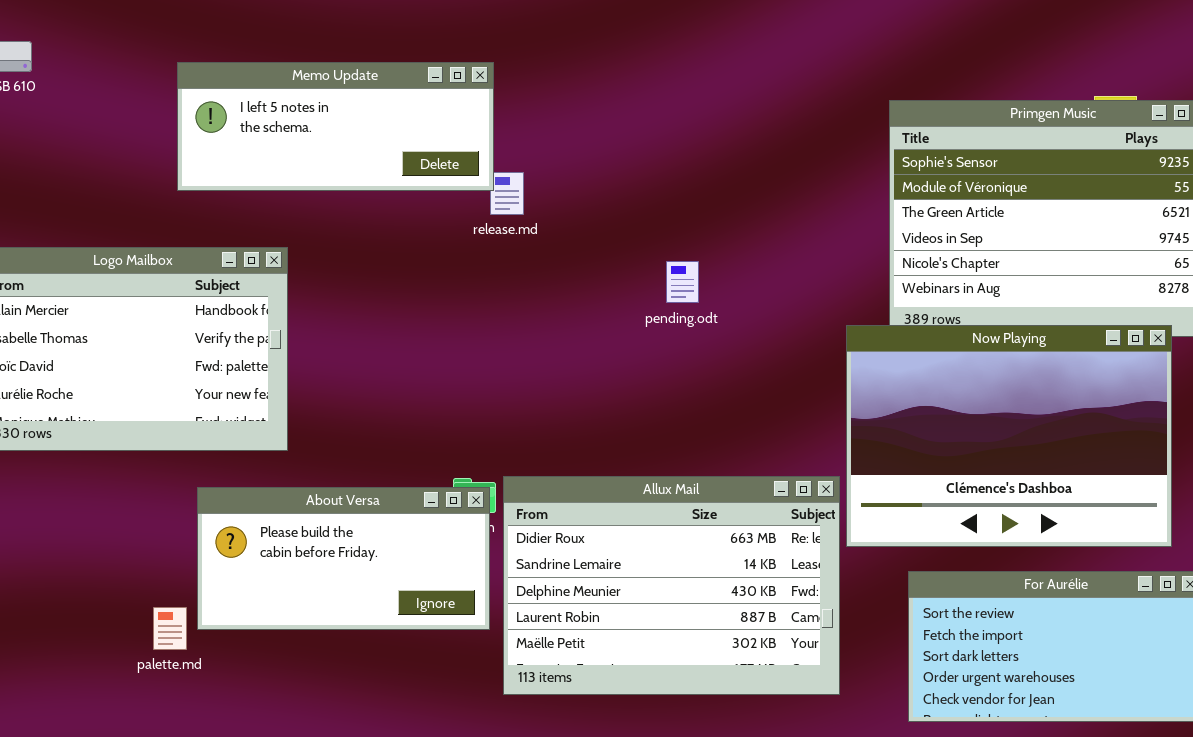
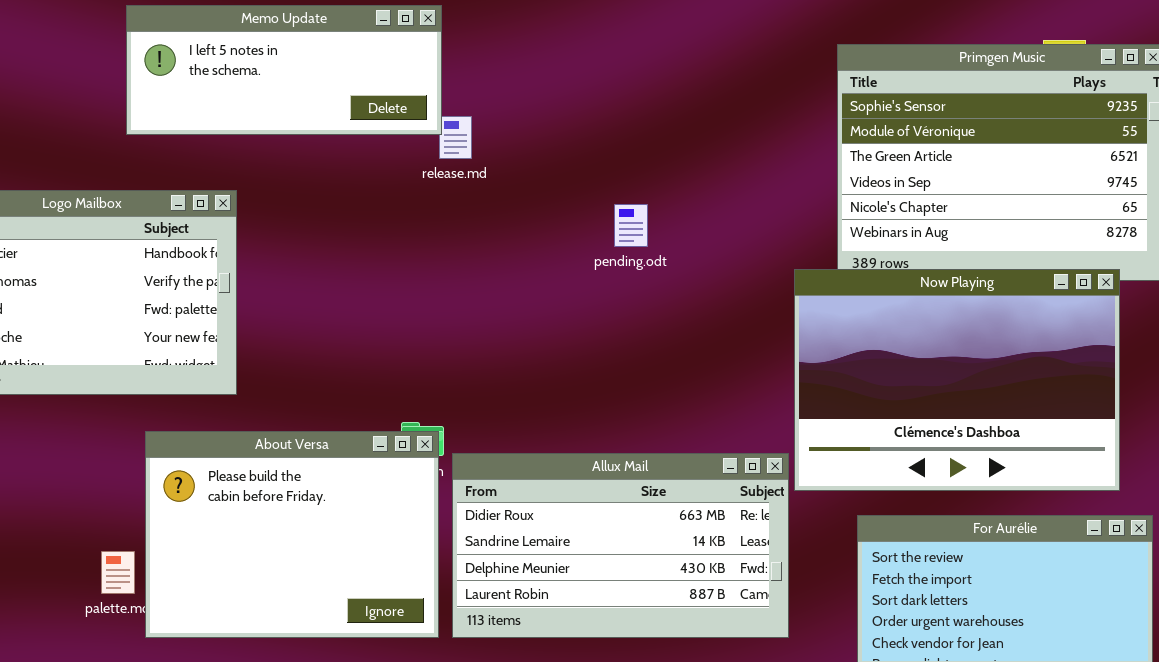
Allux Mail: [503,476,840,695] -> [452,453,789,638], resized
About Versa: [197,487,490,630] -> [145,431,439,638], resized

